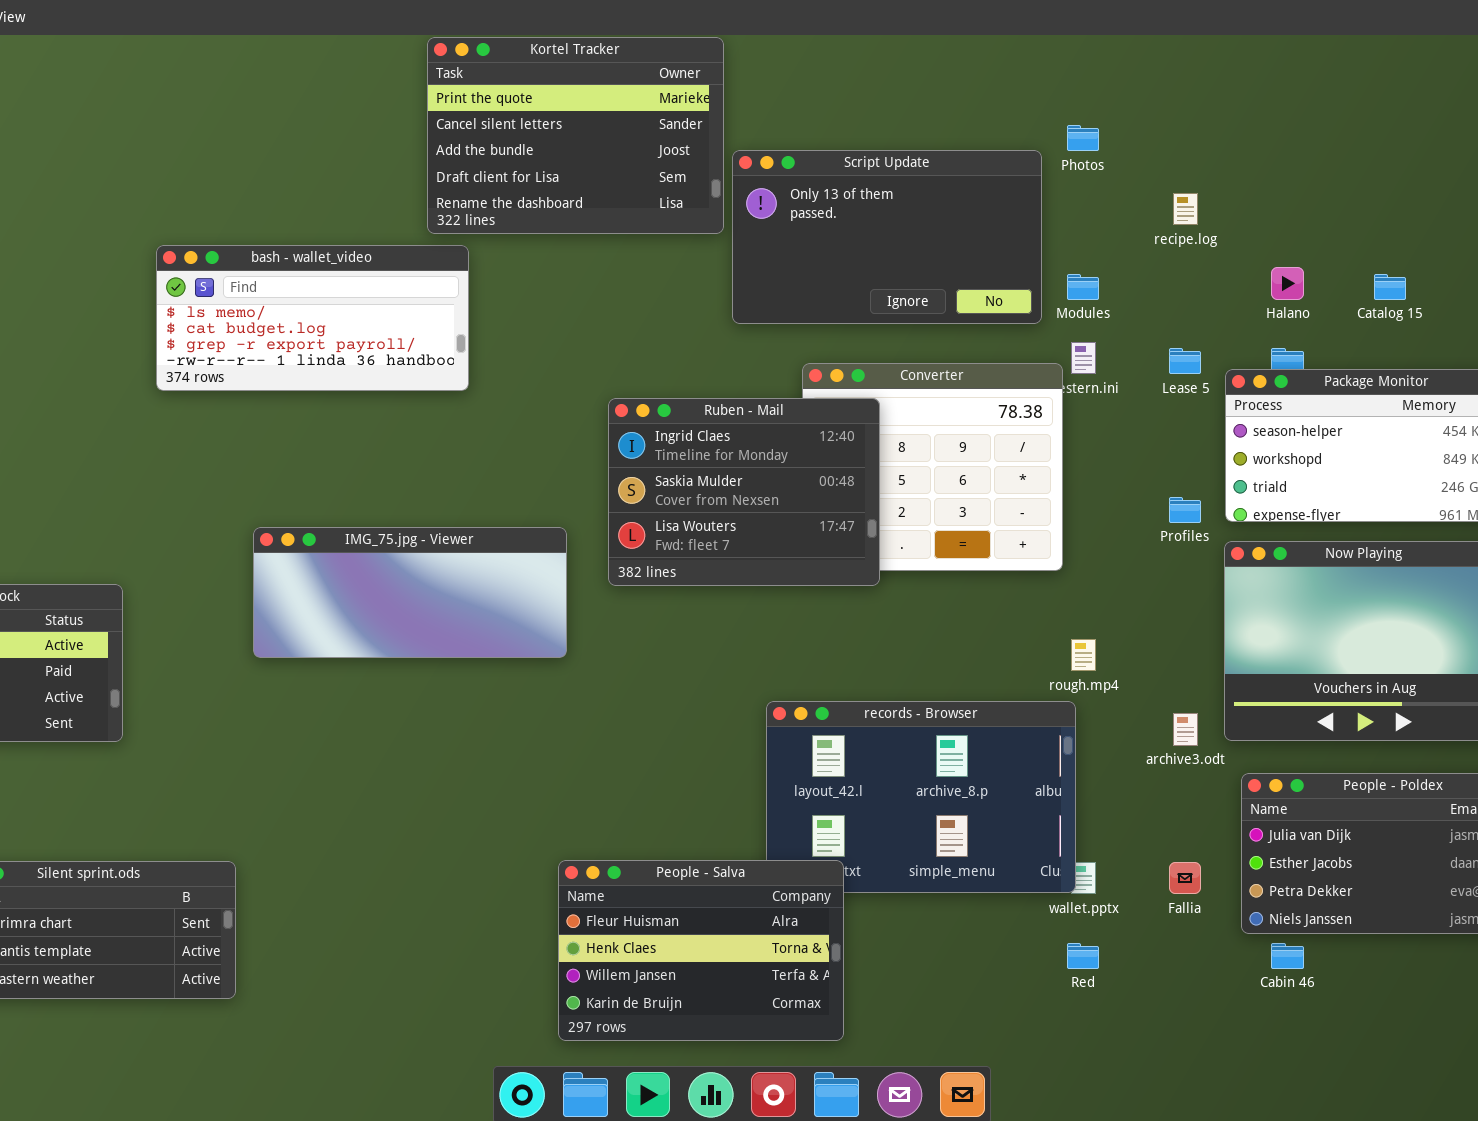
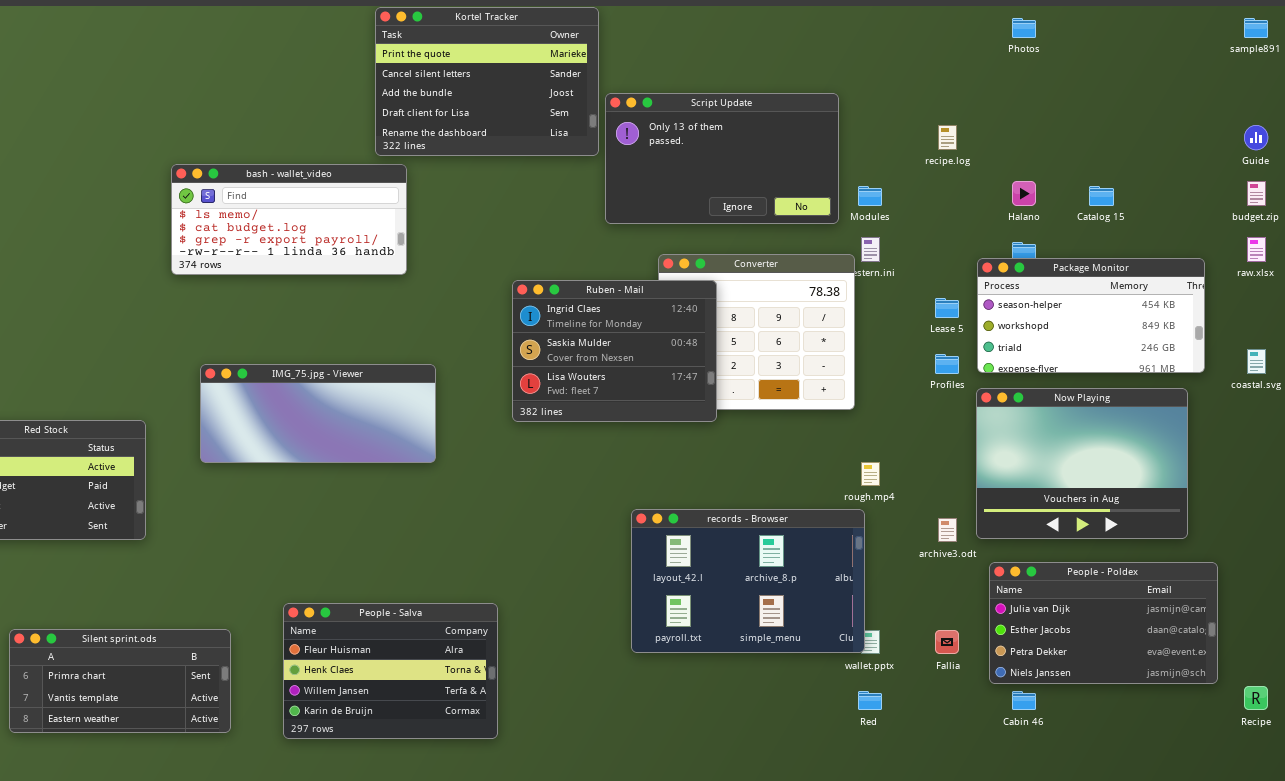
Photos: [1067,125,1099,151] -> [1012,18,1036,38], moved
Lease 5: [1169,348,1201,374] -> [935,298,959,318], moved
IMG_75.jpg - Viewer: [253,527,567,658] -> [200,364,436,463], moved
People - Salva: [558,860,844,1041] -> [283,603,498,739], moved

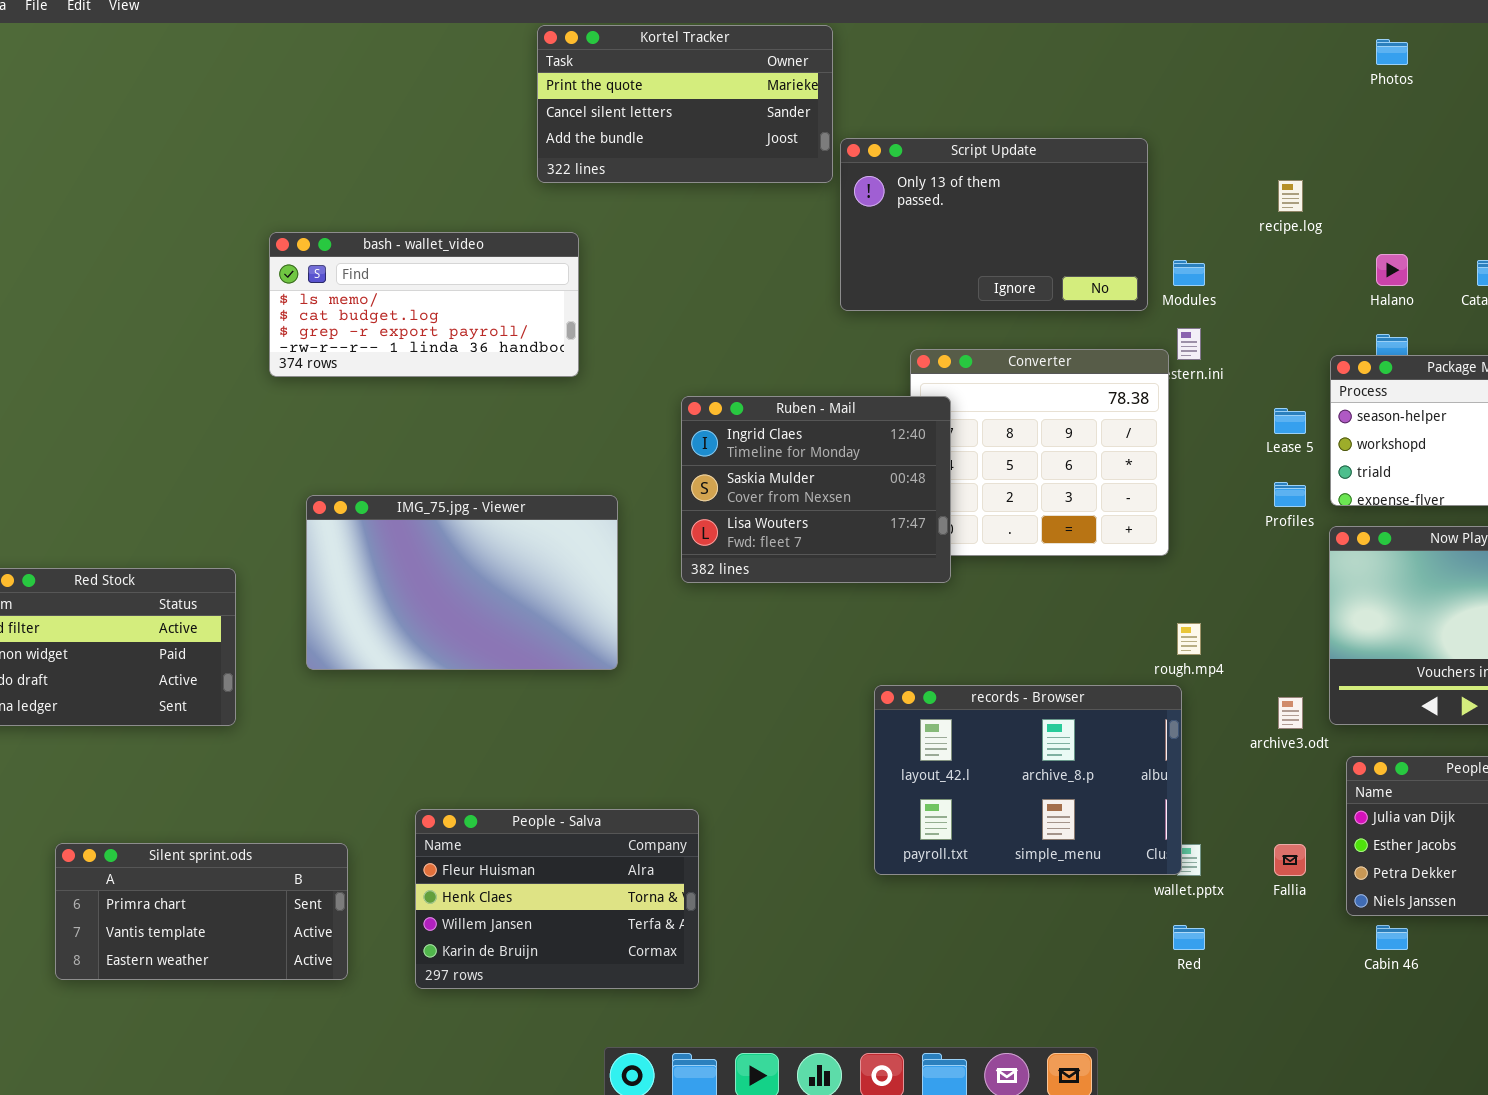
Kortel Tracker: [375,7,599,156] -> [537,25,833,183], resized
Ruben - Mail: [512,280,717,422] -> [681,396,951,583], moved
IMG_75.jpg - Viewer: [200,364,436,463] -> [306,495,618,670], resized

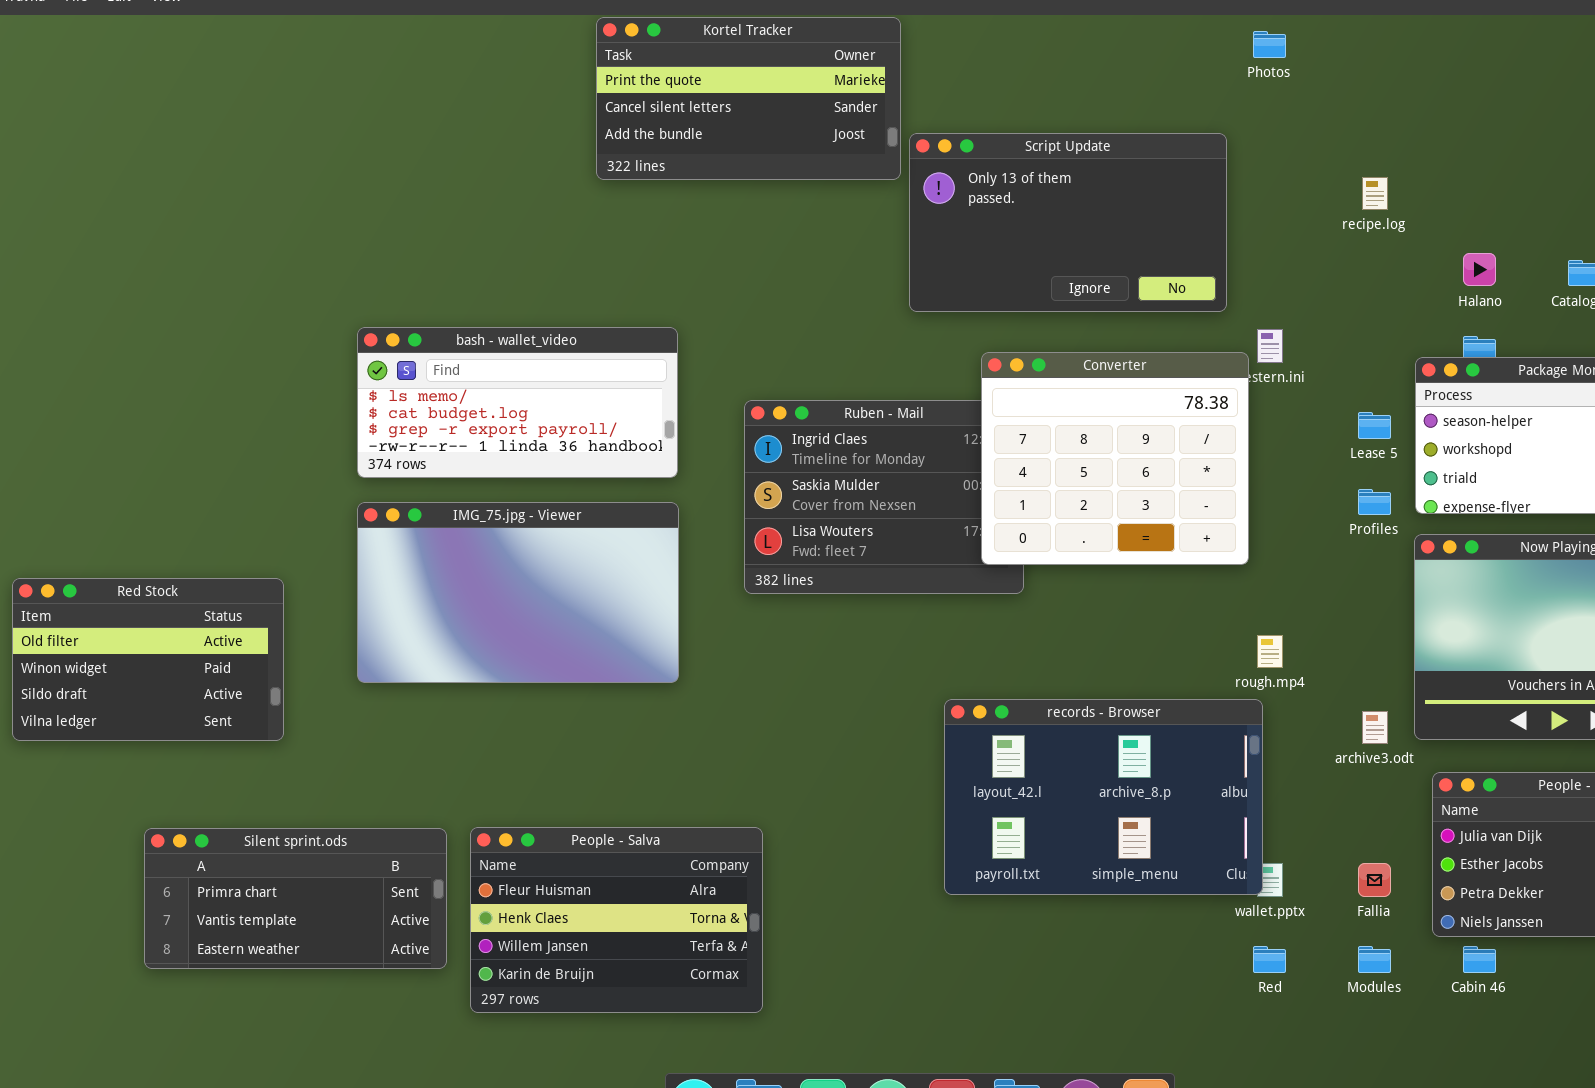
Photos: [1376,39,1408,65] -> [1253,31,1286,58], moved
bash - wallet_video: [269,232,579,377] -> [357,327,678,478], moved
Modules: [1173,260,1205,286] -> [1358,946,1391,973], moved
Converter: [910,349,1169,556] -> [981,352,1249,565], raised
Silent sprint.ods: [55,843,348,980] -> [144,828,447,969], moved

